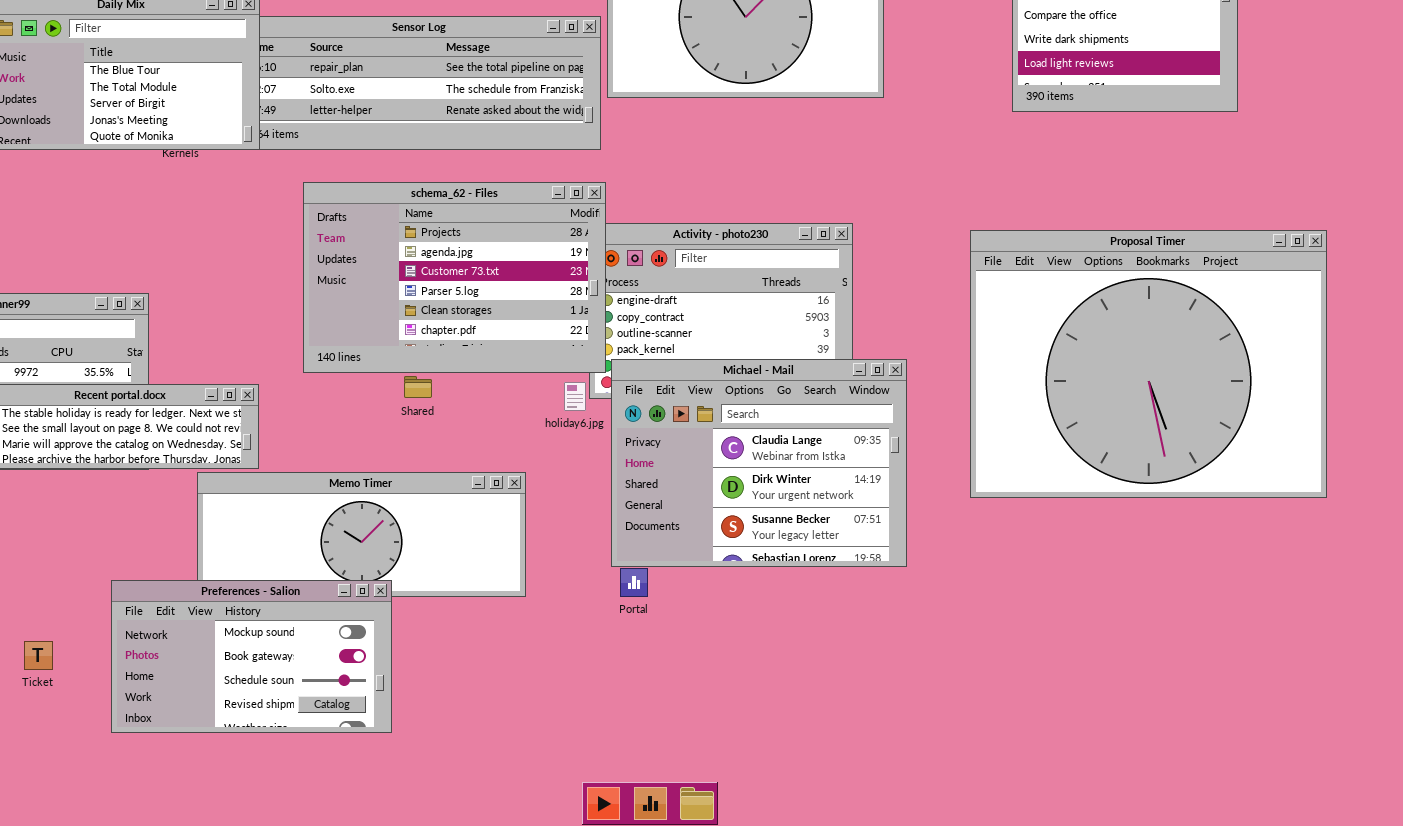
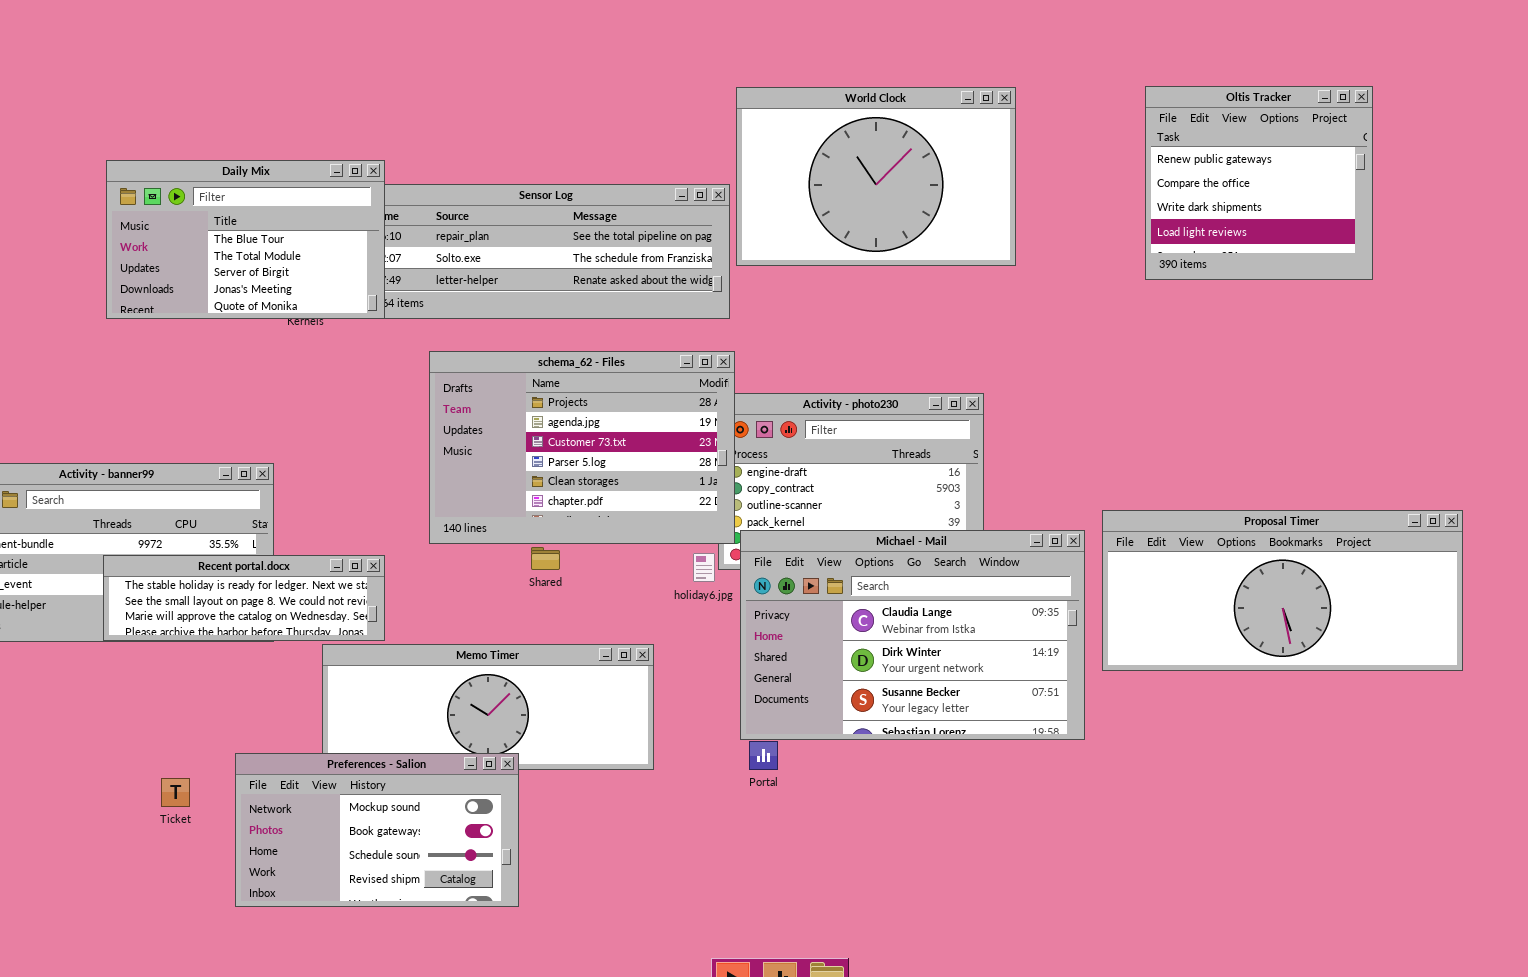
Proposal Timer: [970,230,1327,498] -> [1102,510,1463,671], resized
Michael - Mail: [611,359,907,567] -> [740,530,1085,740], resized
Ticket: [24,641,53,670] -> [161,778,190,807], moved

